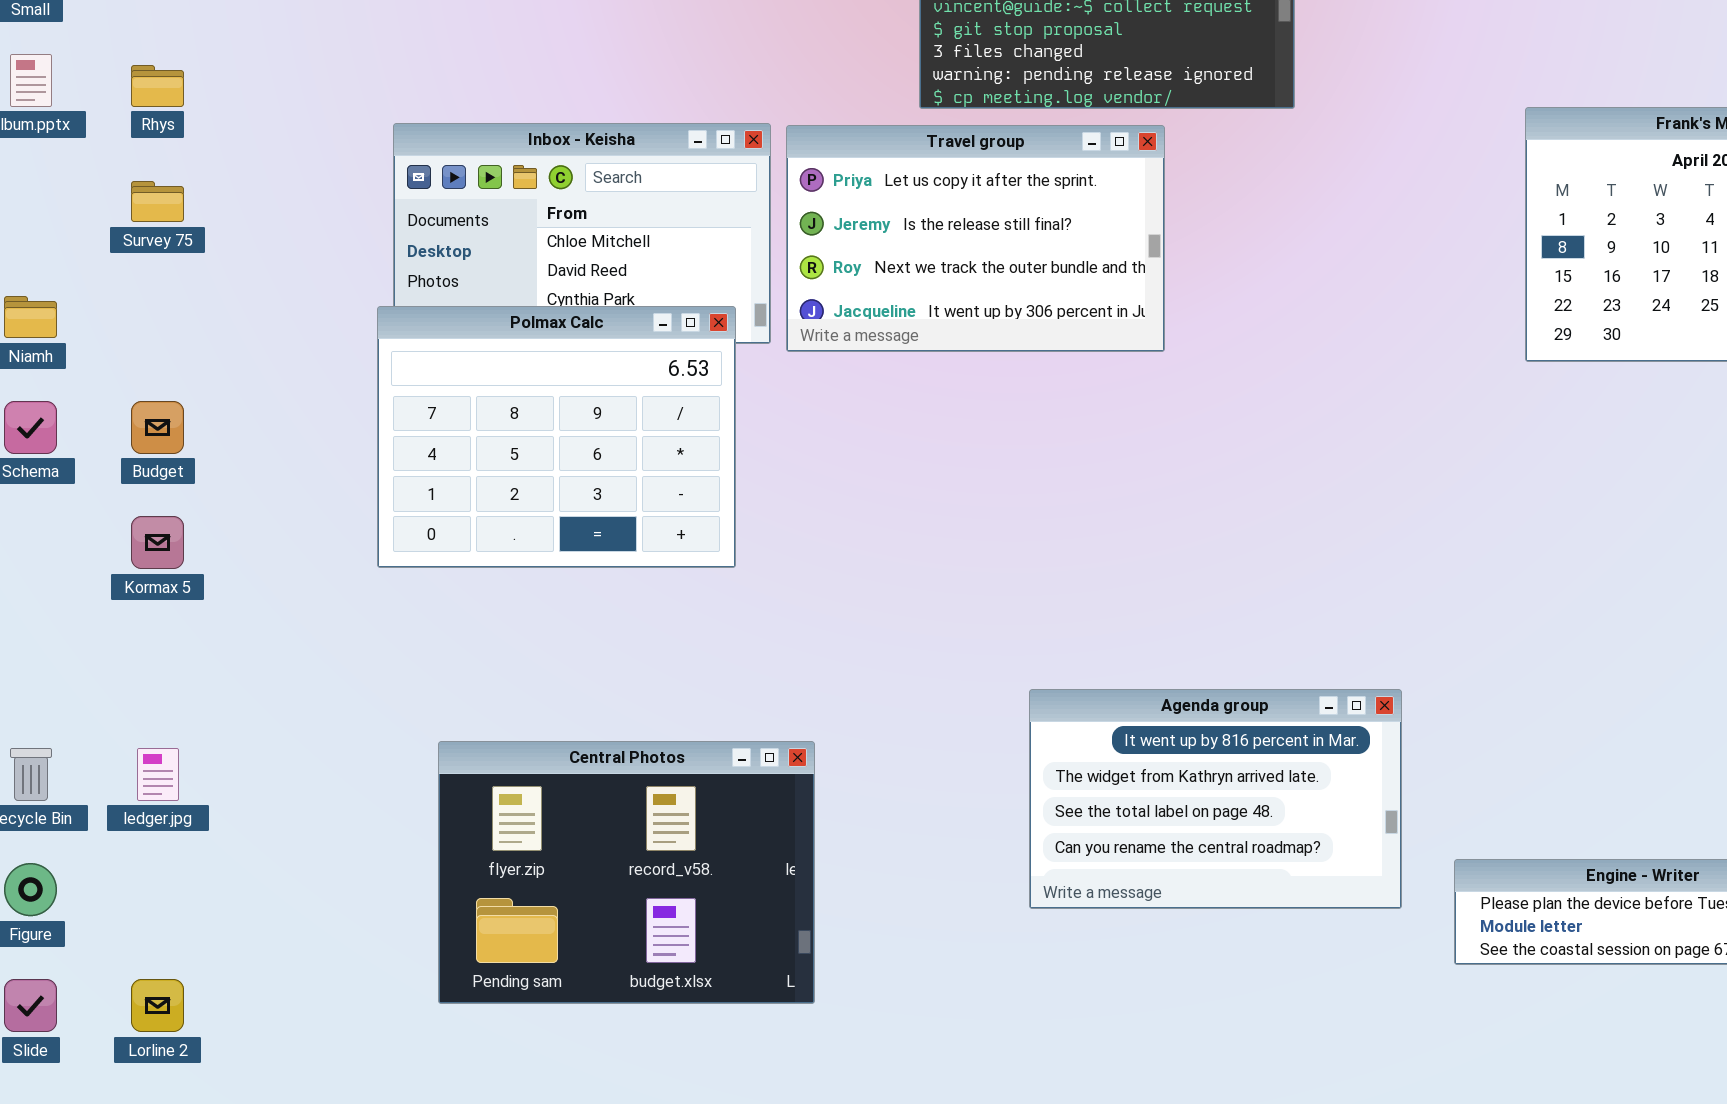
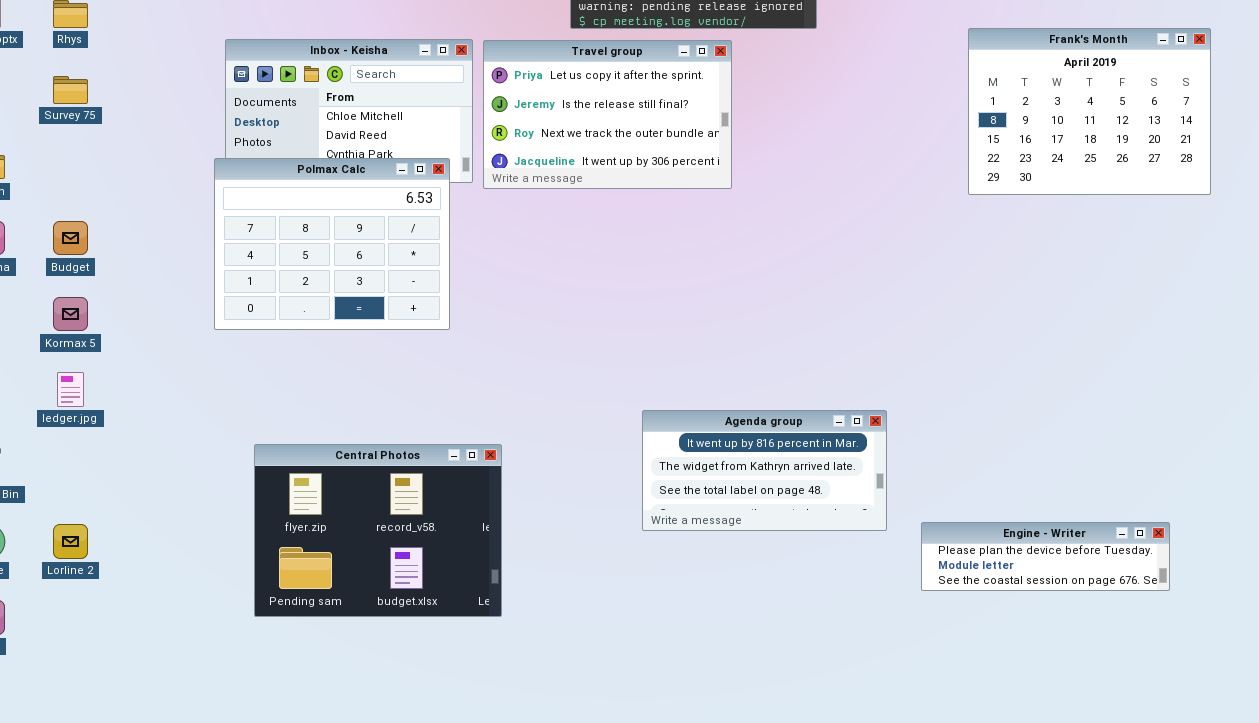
Agenda group: [1029,689,1402,909] -> [642,410,887,531], resized
ledger.jpg: [137,748,179,801] -> [57,372,84,407], moved
Lorline 2: [131,979,184,1032] -> [53,524,88,559], moved

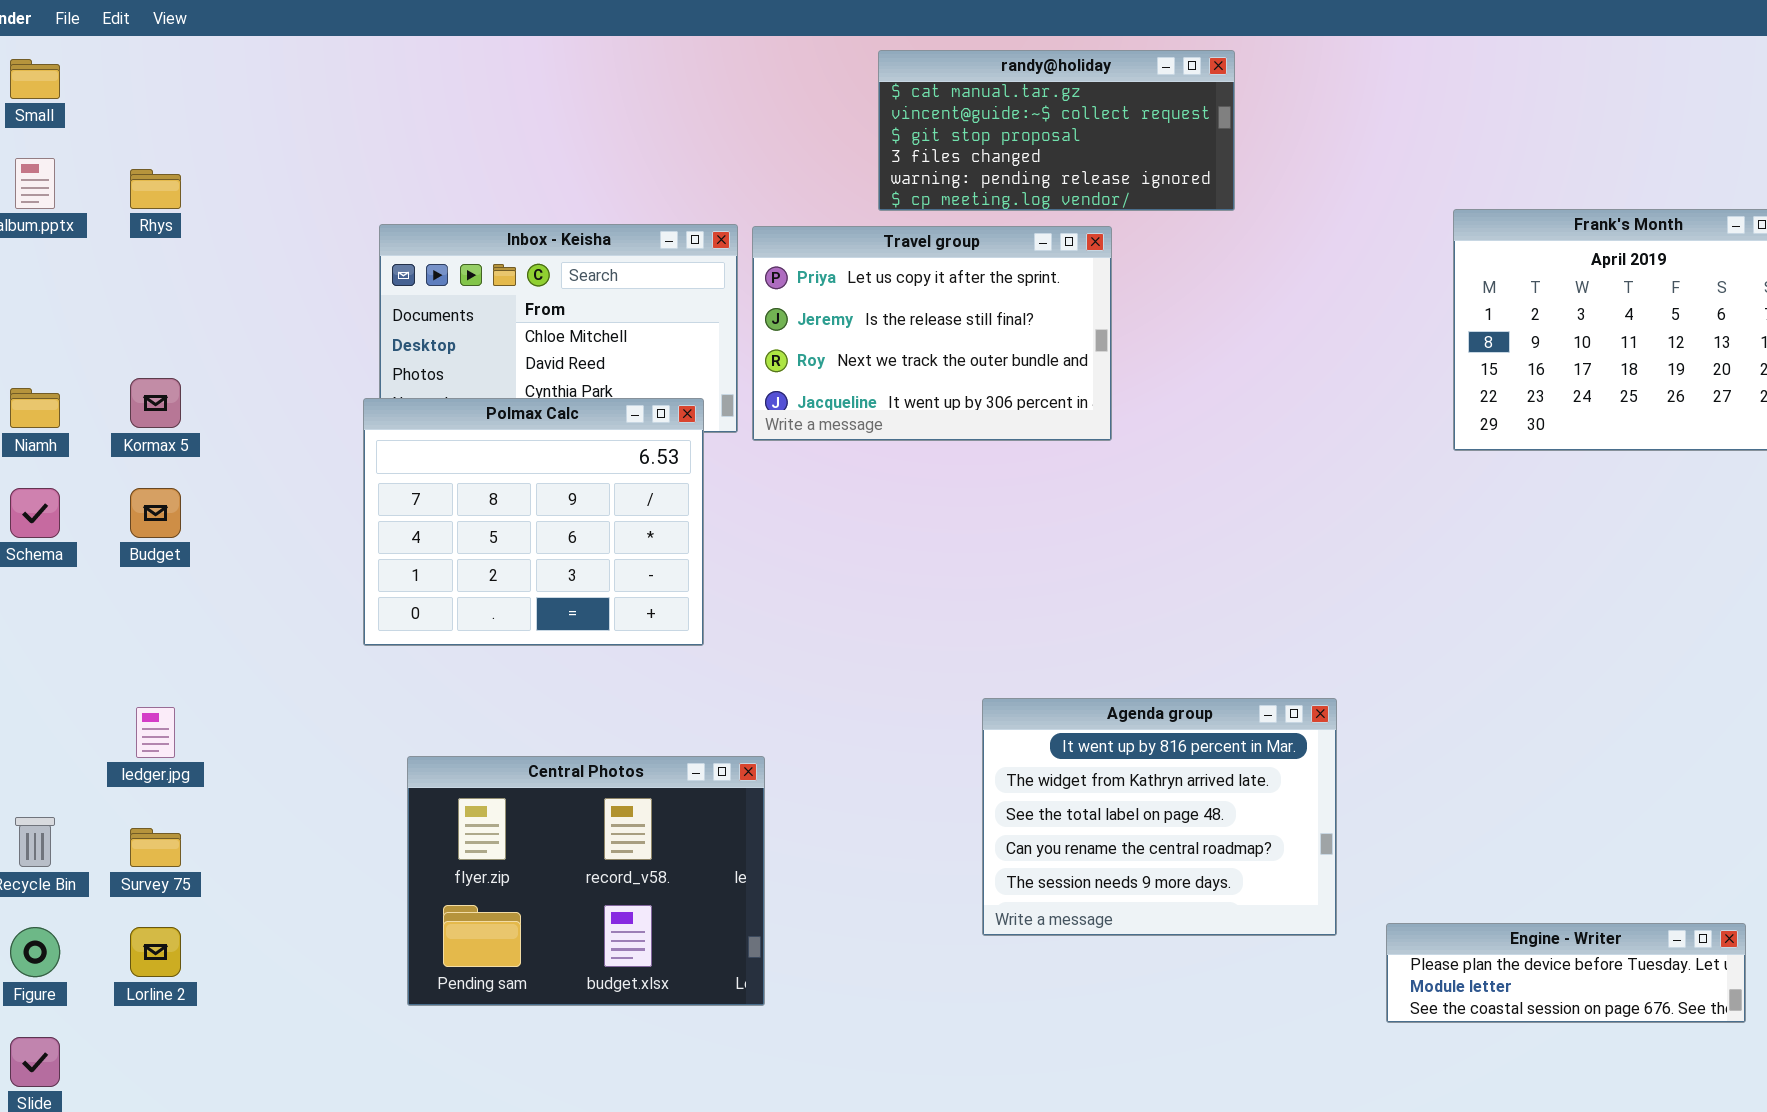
Survey 75: [53,76,88,104] -> [130,828,181,867], moved
Kormax 5: [53,297,88,331] -> [130,378,181,428], moved
Agenda group: [642,410,887,531] -> [982,698,1337,936], resized
Central Photos: [254,444,502,617] -> [407,756,765,1006], moved

